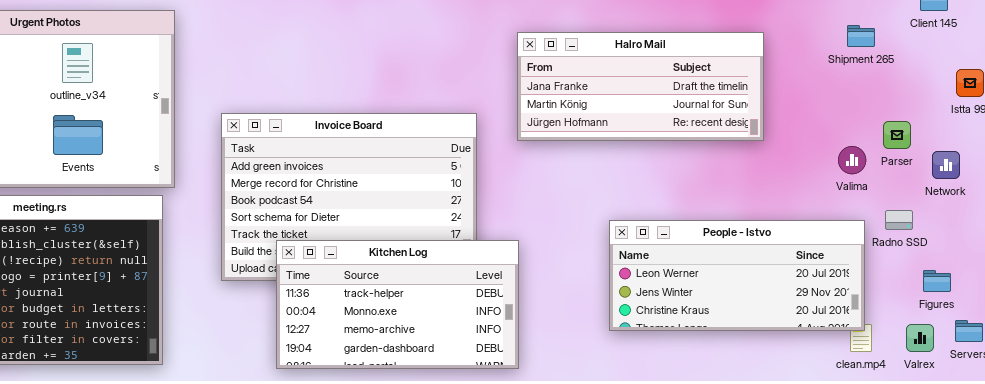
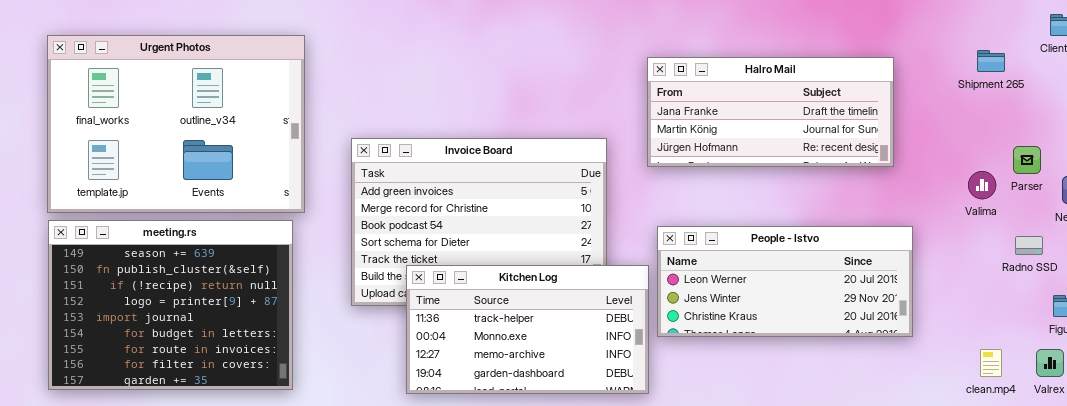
People - Istvo: [609,220,865,331] -> [657,226,913,337], moved

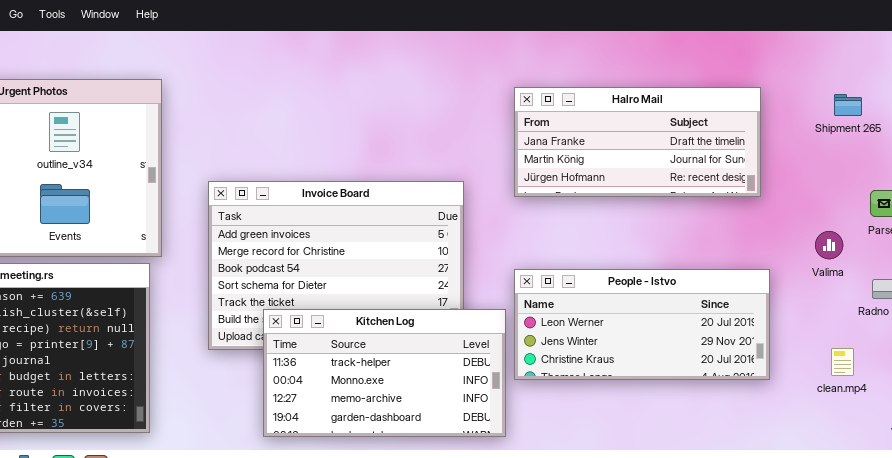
Halro Mail: [647,57,894,167] -> [514,87,761,197], moved
Valima: [968,171,996,199] -> [815,231,843,259], moved
clean.mp4: [980,349,1002,377] -> [831,348,854,376], moved

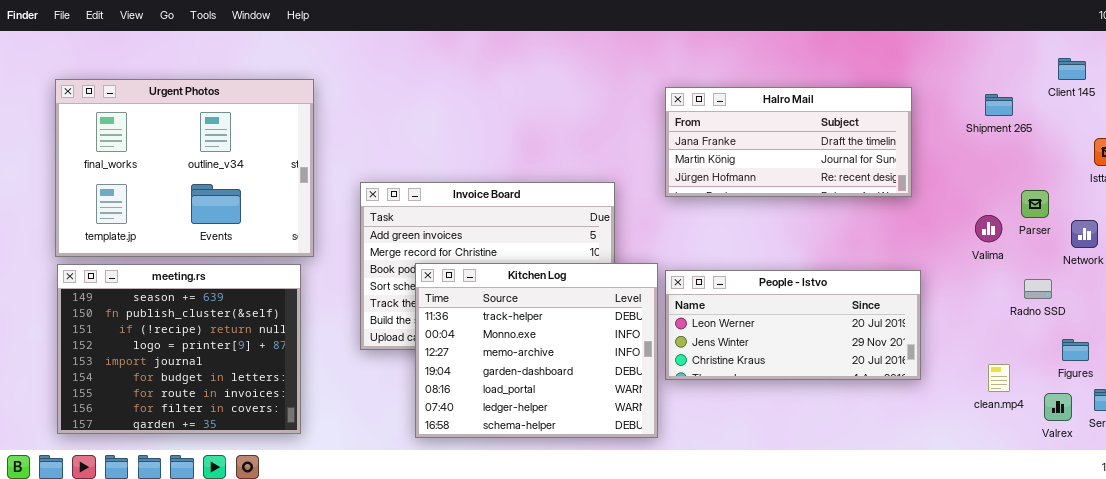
Valima: [815,231,843,259] -> [975,215,1002,242], moved
Kitchen Log: [263,309,506,437] -> [415,263,658,438], resized
clean.mp4: [831,348,854,376] -> [988,364,1010,392], moved

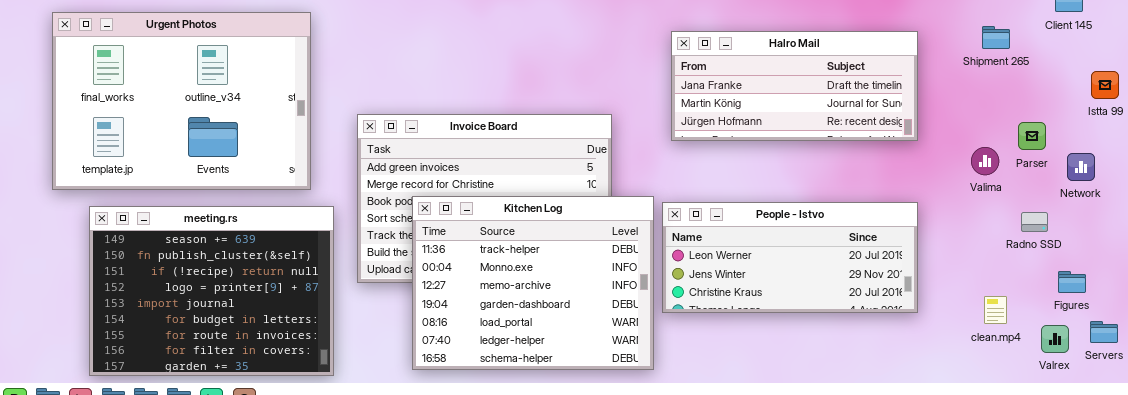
Halro Mail: [665,87,912,197] -> [671,31,918,141], moved
meeting.rs: [57,264,301,434] -> [89,206,334,376], moved

